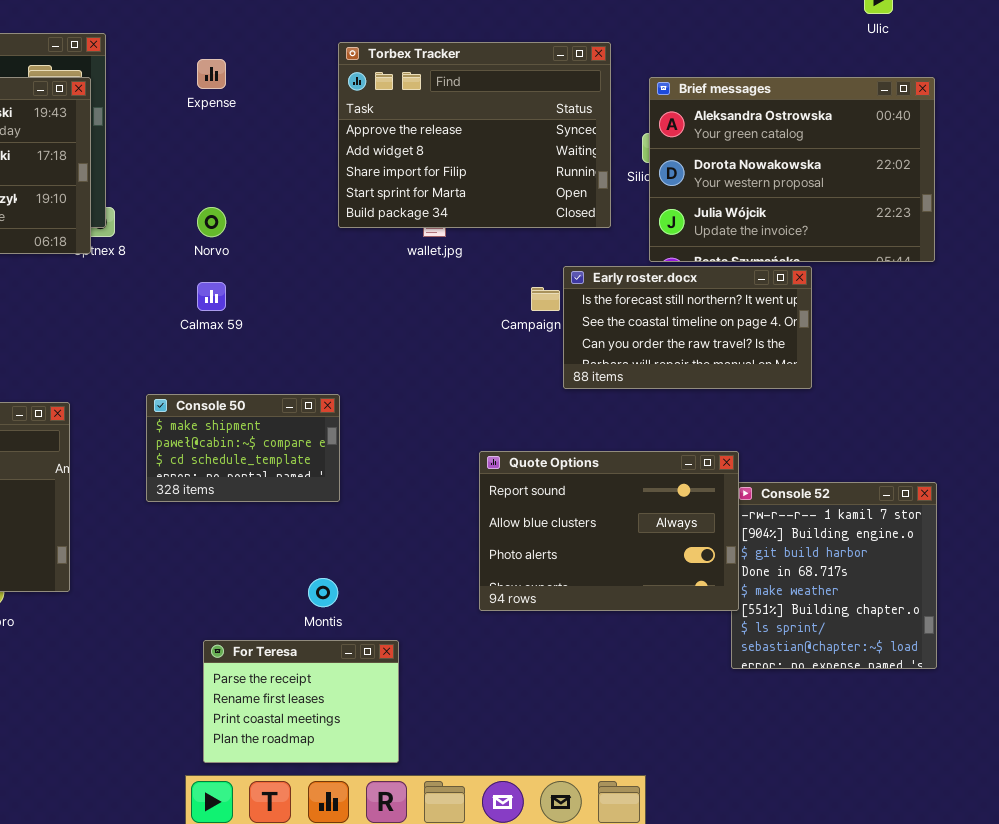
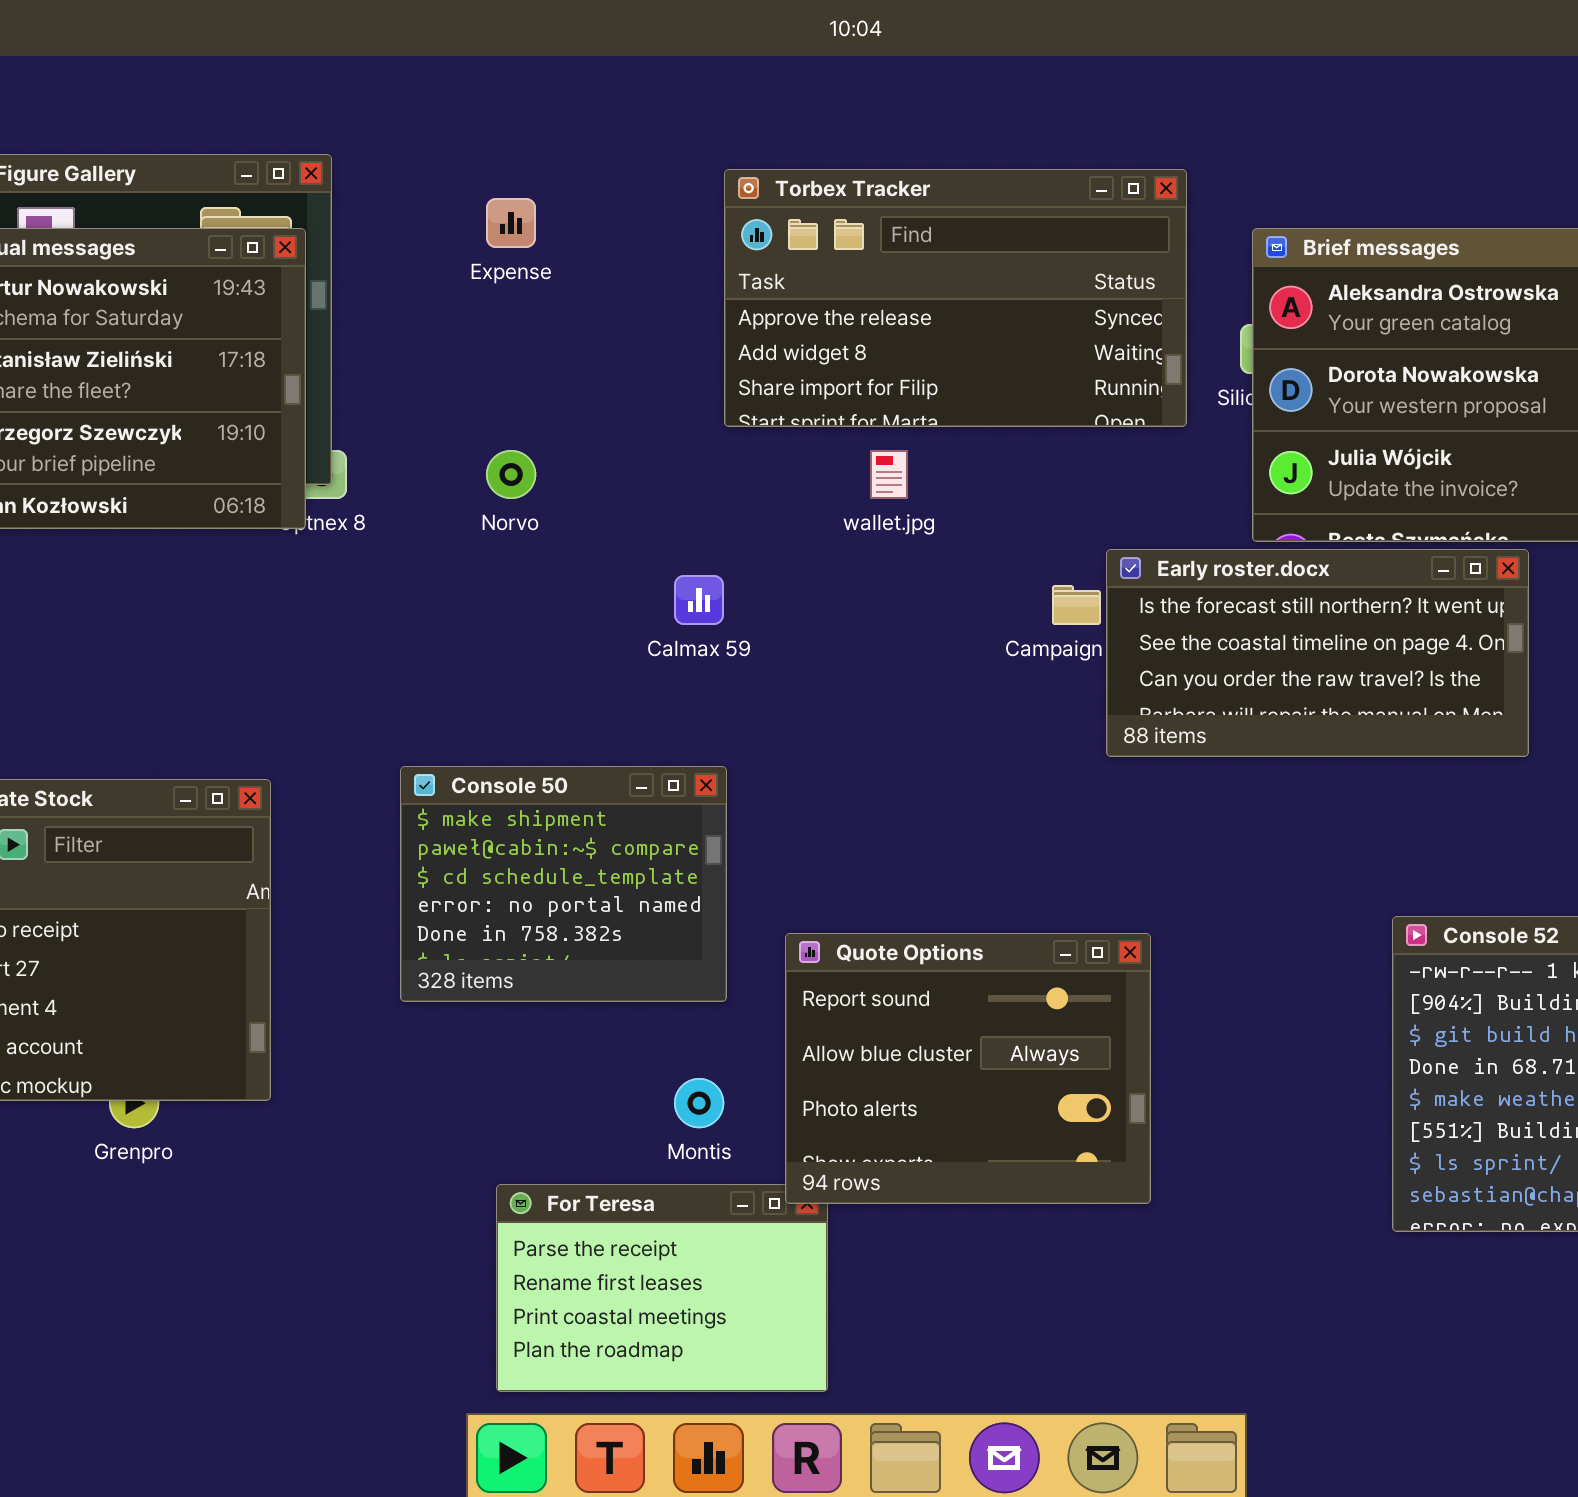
Torbex Tracker: [338,42,611,228] -> [724,169,1187,427], resized
Calmax 59: [197,282,226,311] -> [674,575,724,625], moved
Console 50: [146,394,340,502] -> [400,766,727,1002], resized
Quote Options: [479,451,739,611] -> [785,933,1151,1204], moved, resized

